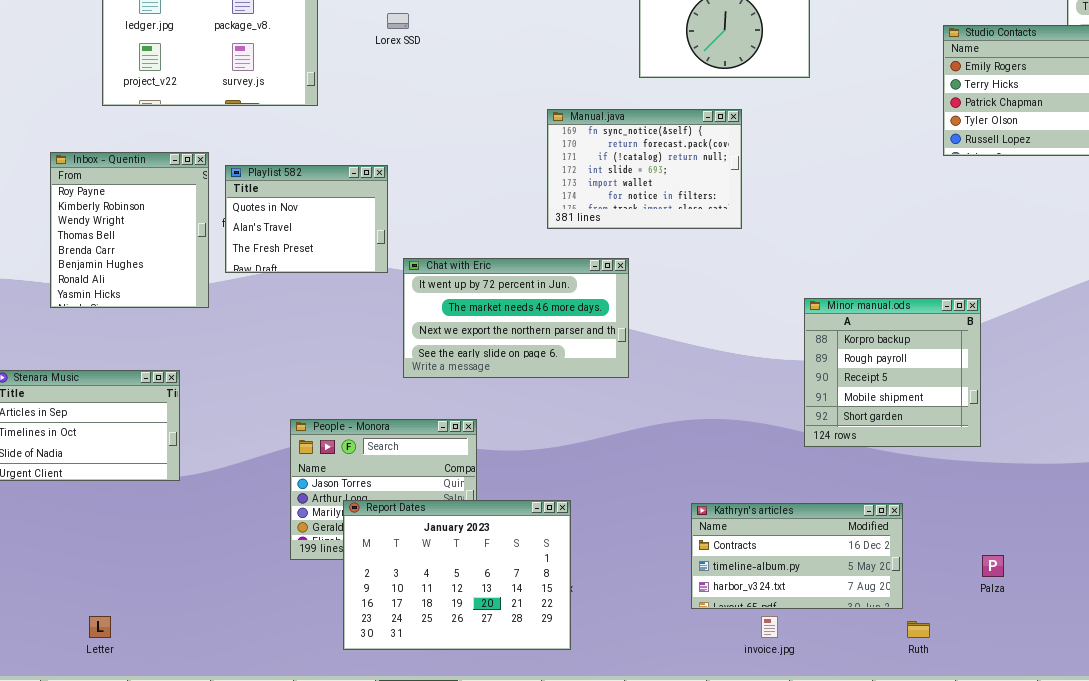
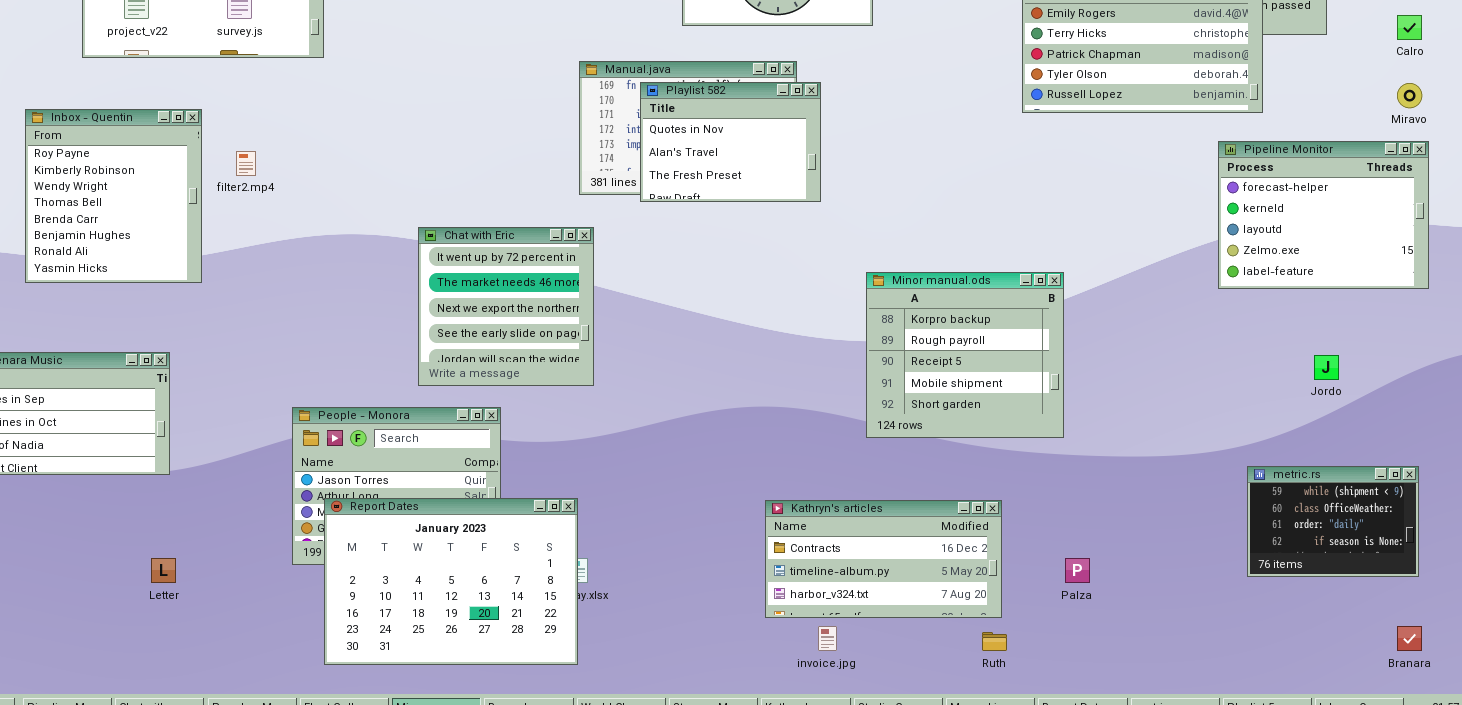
Playlist 582: [225,165,388,273] -> [640,82,821,202], moved
Chat with Eric: [403,258,629,378] -> [418,227,594,386], resized
Report Dates: [343,500,571,650] -> [324,498,578,665], moved
Kathryn's articles: [691,503,903,609] -> [765,500,1002,618], moved
Letter: [89,616,111,638] -> [151,558,176,583], moved

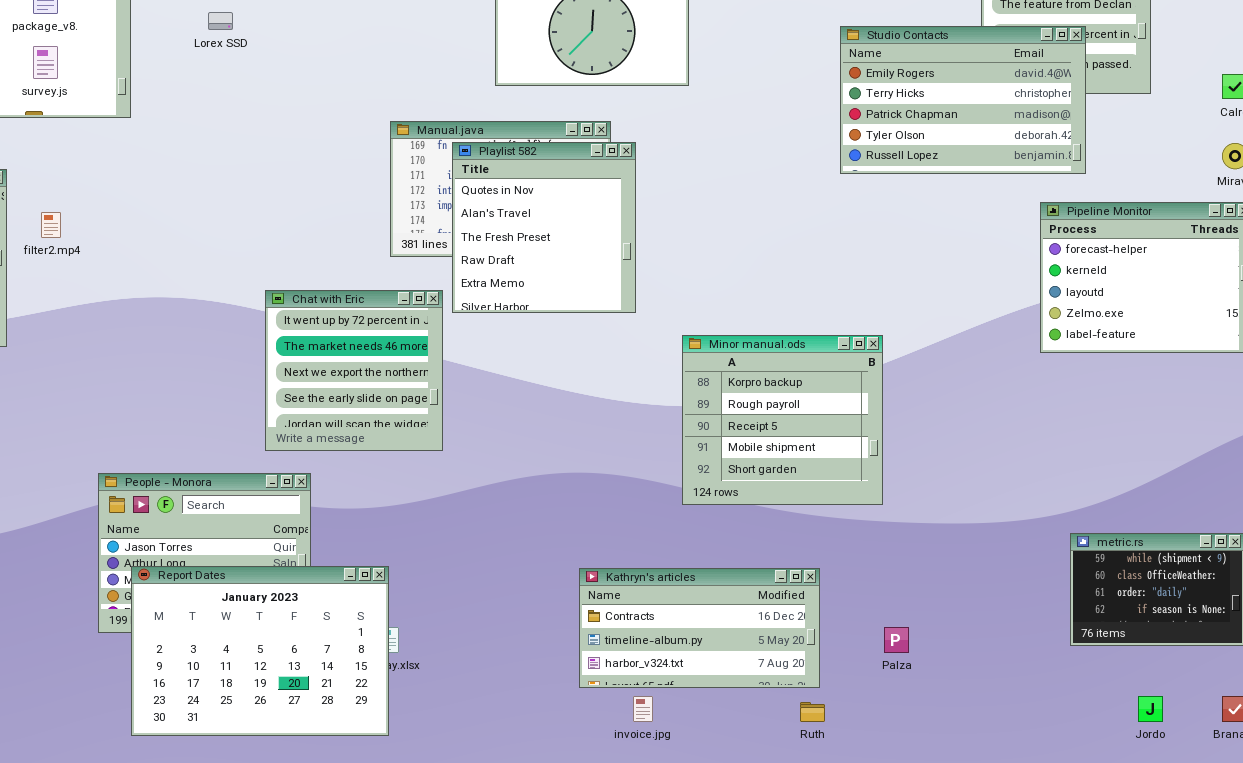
Playlist 582: [640,82,821,202] -> [452,142,636,313], resized
Chat with Eric: [418,227,594,386] -> [265,290,443,451], moved
Jordo: [1314,355,1339,380] -> [1138,696,1163,722], moved

